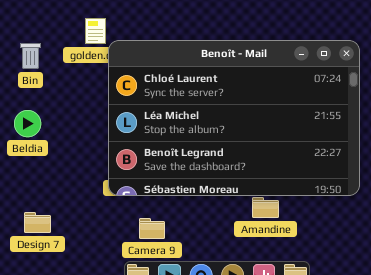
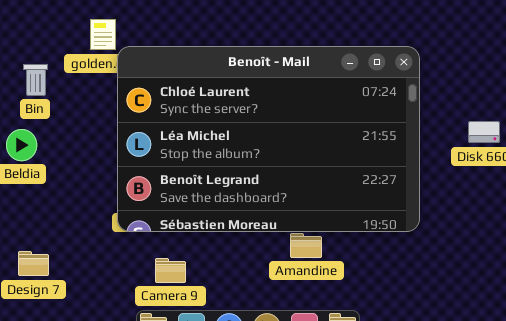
Bin: [20,43,41,69] -> [23,64,48,96], moved

